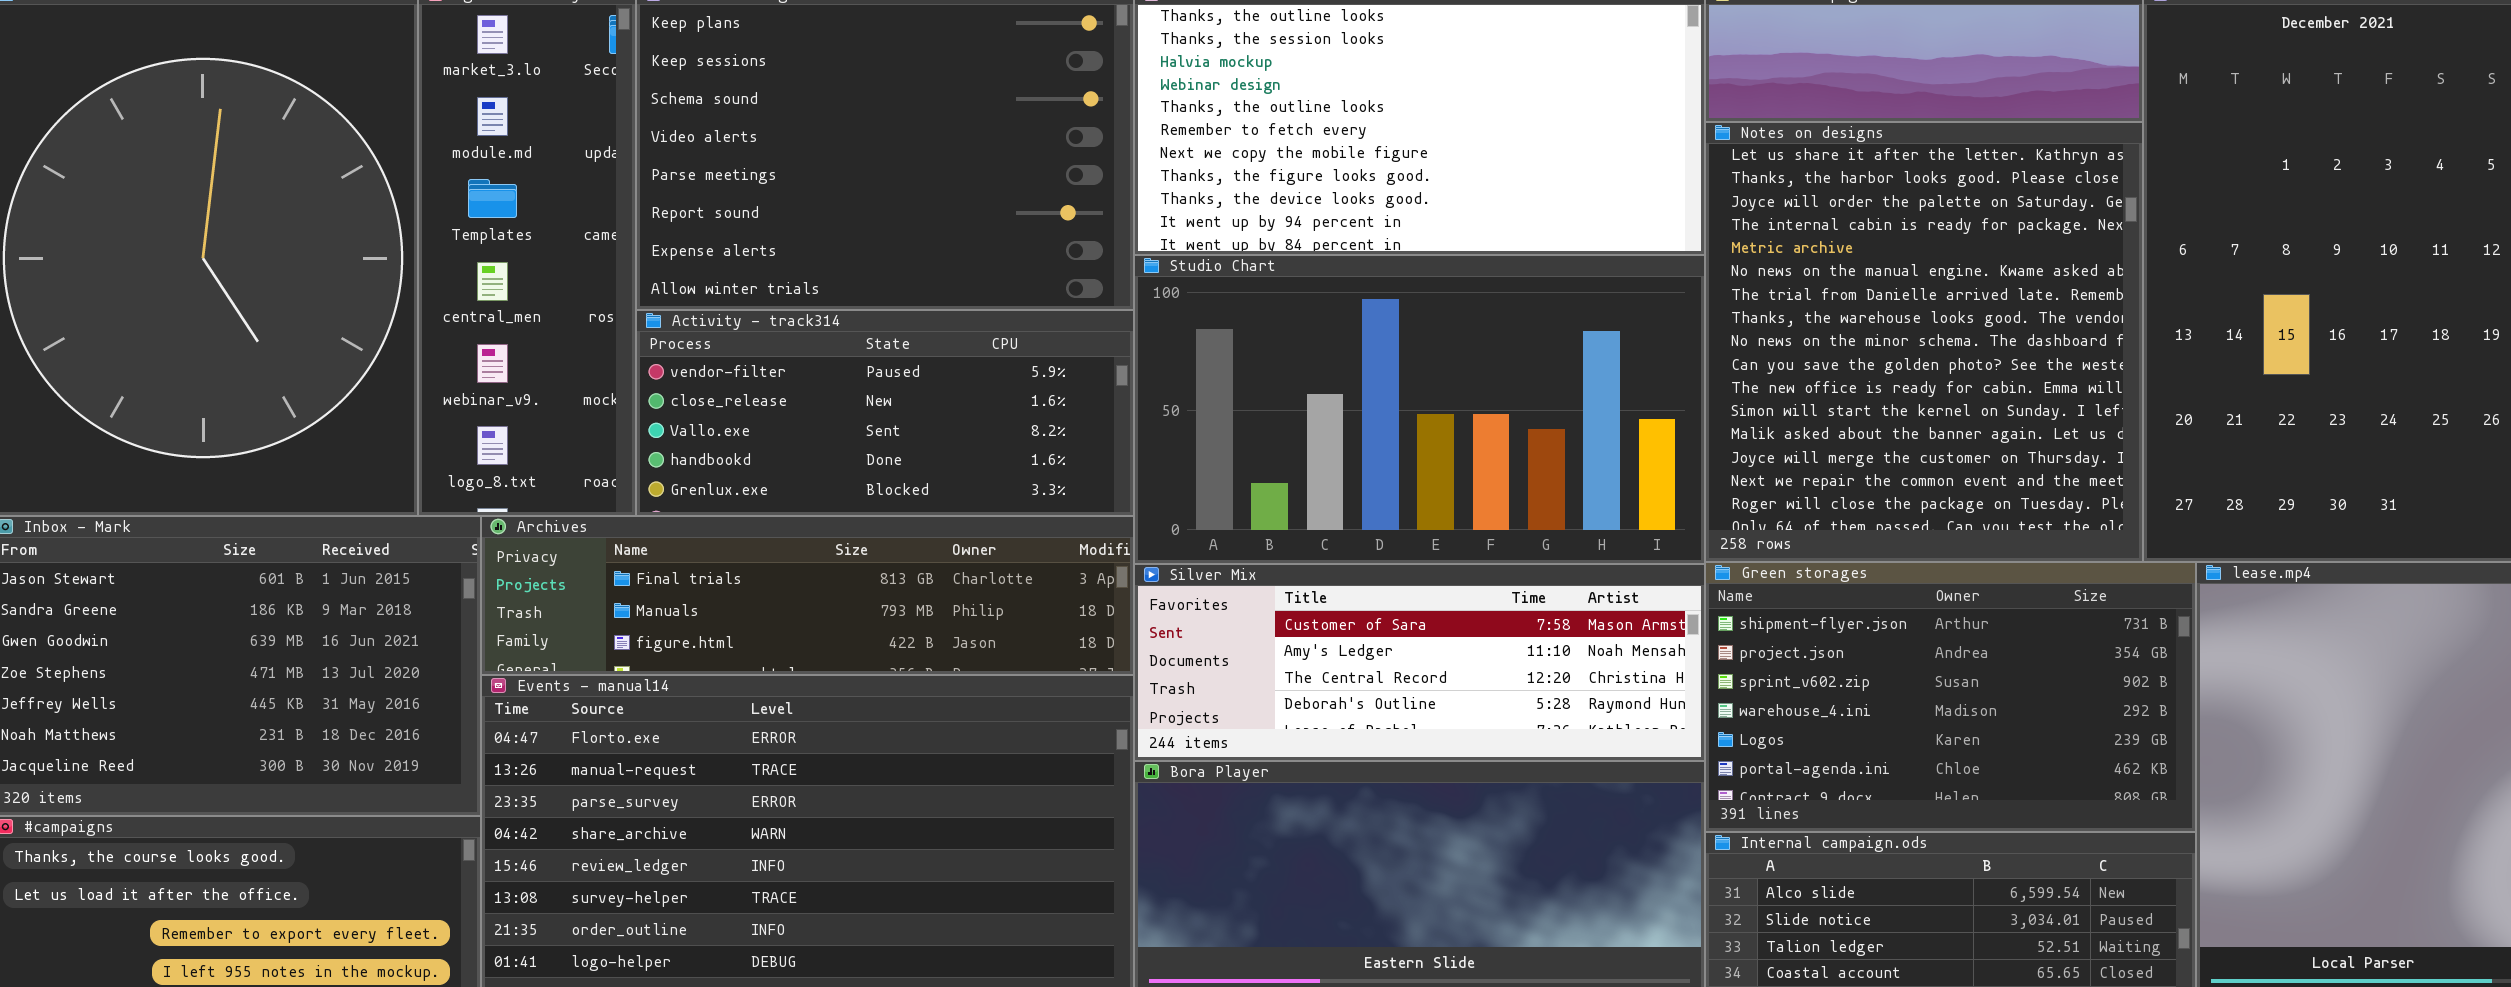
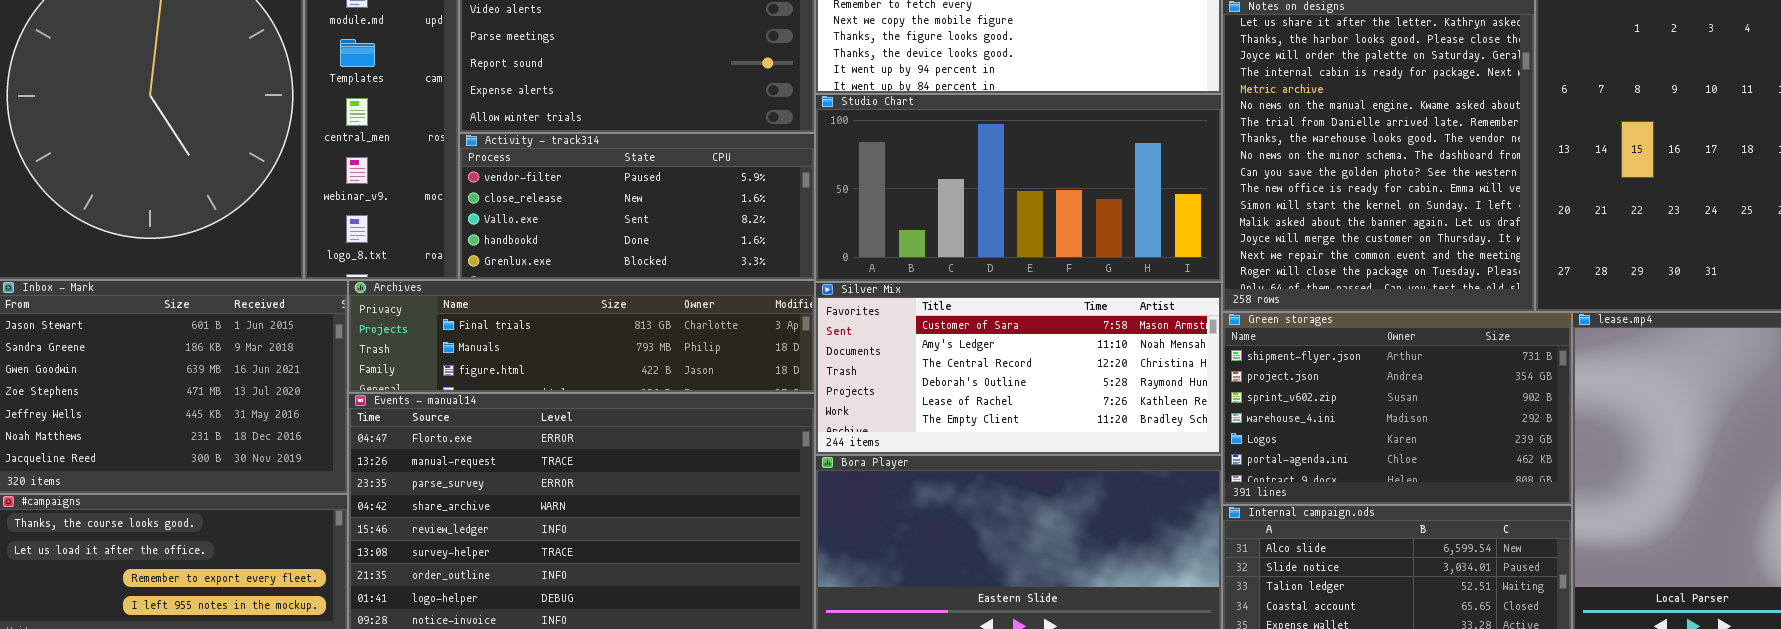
Studio Chart: [1134,255,1705,564] -> [815,94,1222,282], resized
Silver Mix: [1134,564,1705,761] -> [815,282,1222,455], resized

